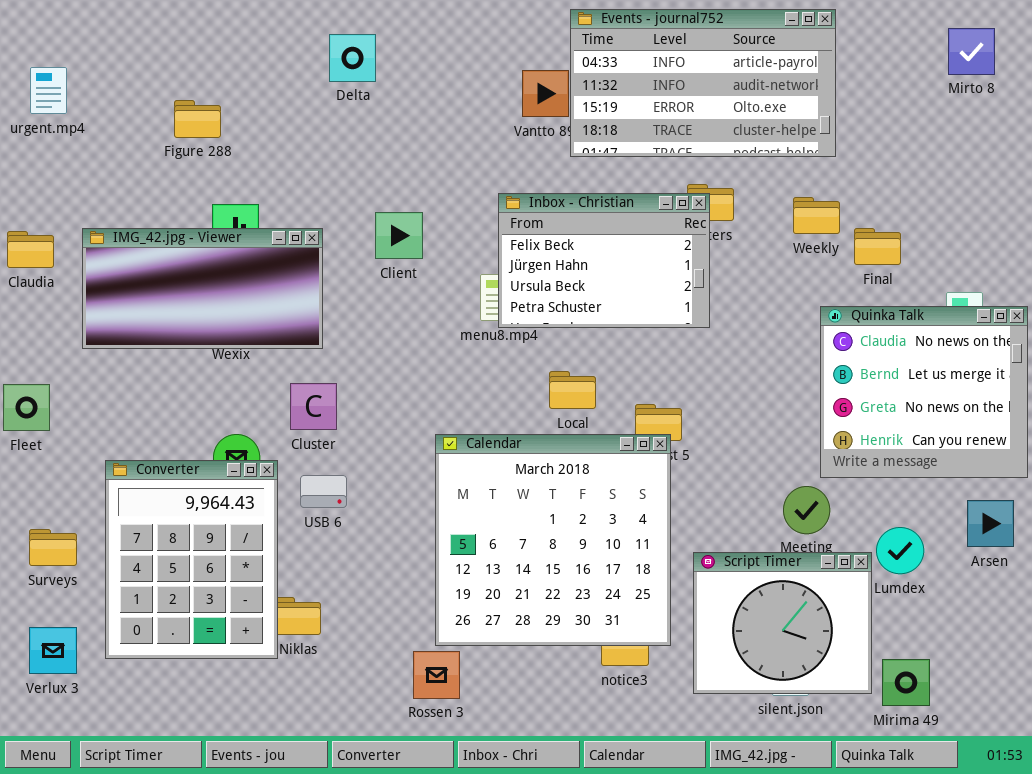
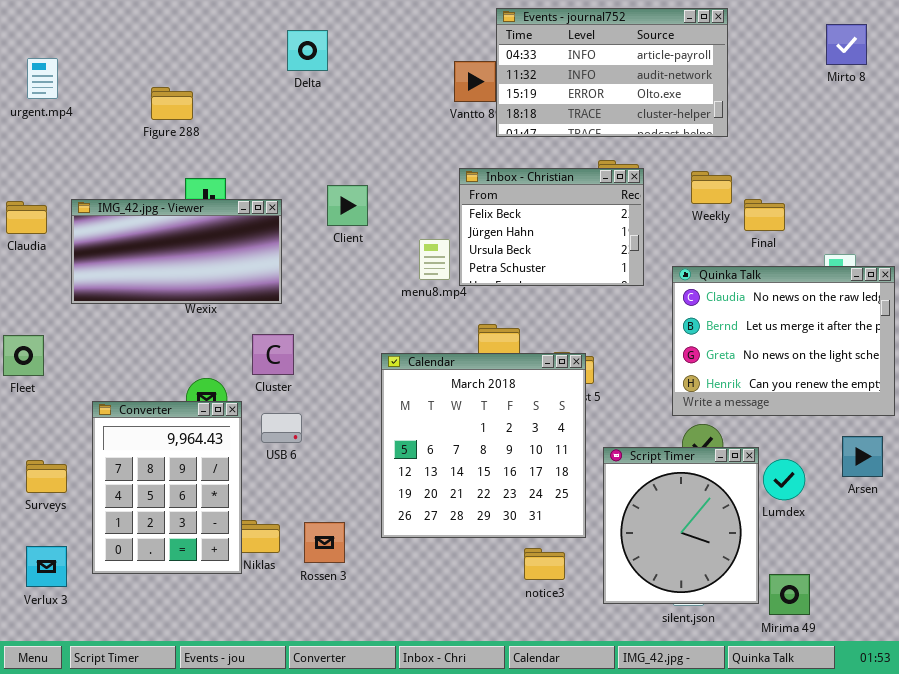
Inbox - Christian: [498,193,710,328] -> [459,168,644,286], moved
Quinka Talk: [820,306,1028,478] -> [672,266,895,416], resized
Calendar: [435,434,671,646] -> [381,353,586,538], moved
Script Timer: [693,552,872,694] -> [603,447,759,604], resized
Rossen 3: [413,651,460,699] -> [304,522,345,563], moved

